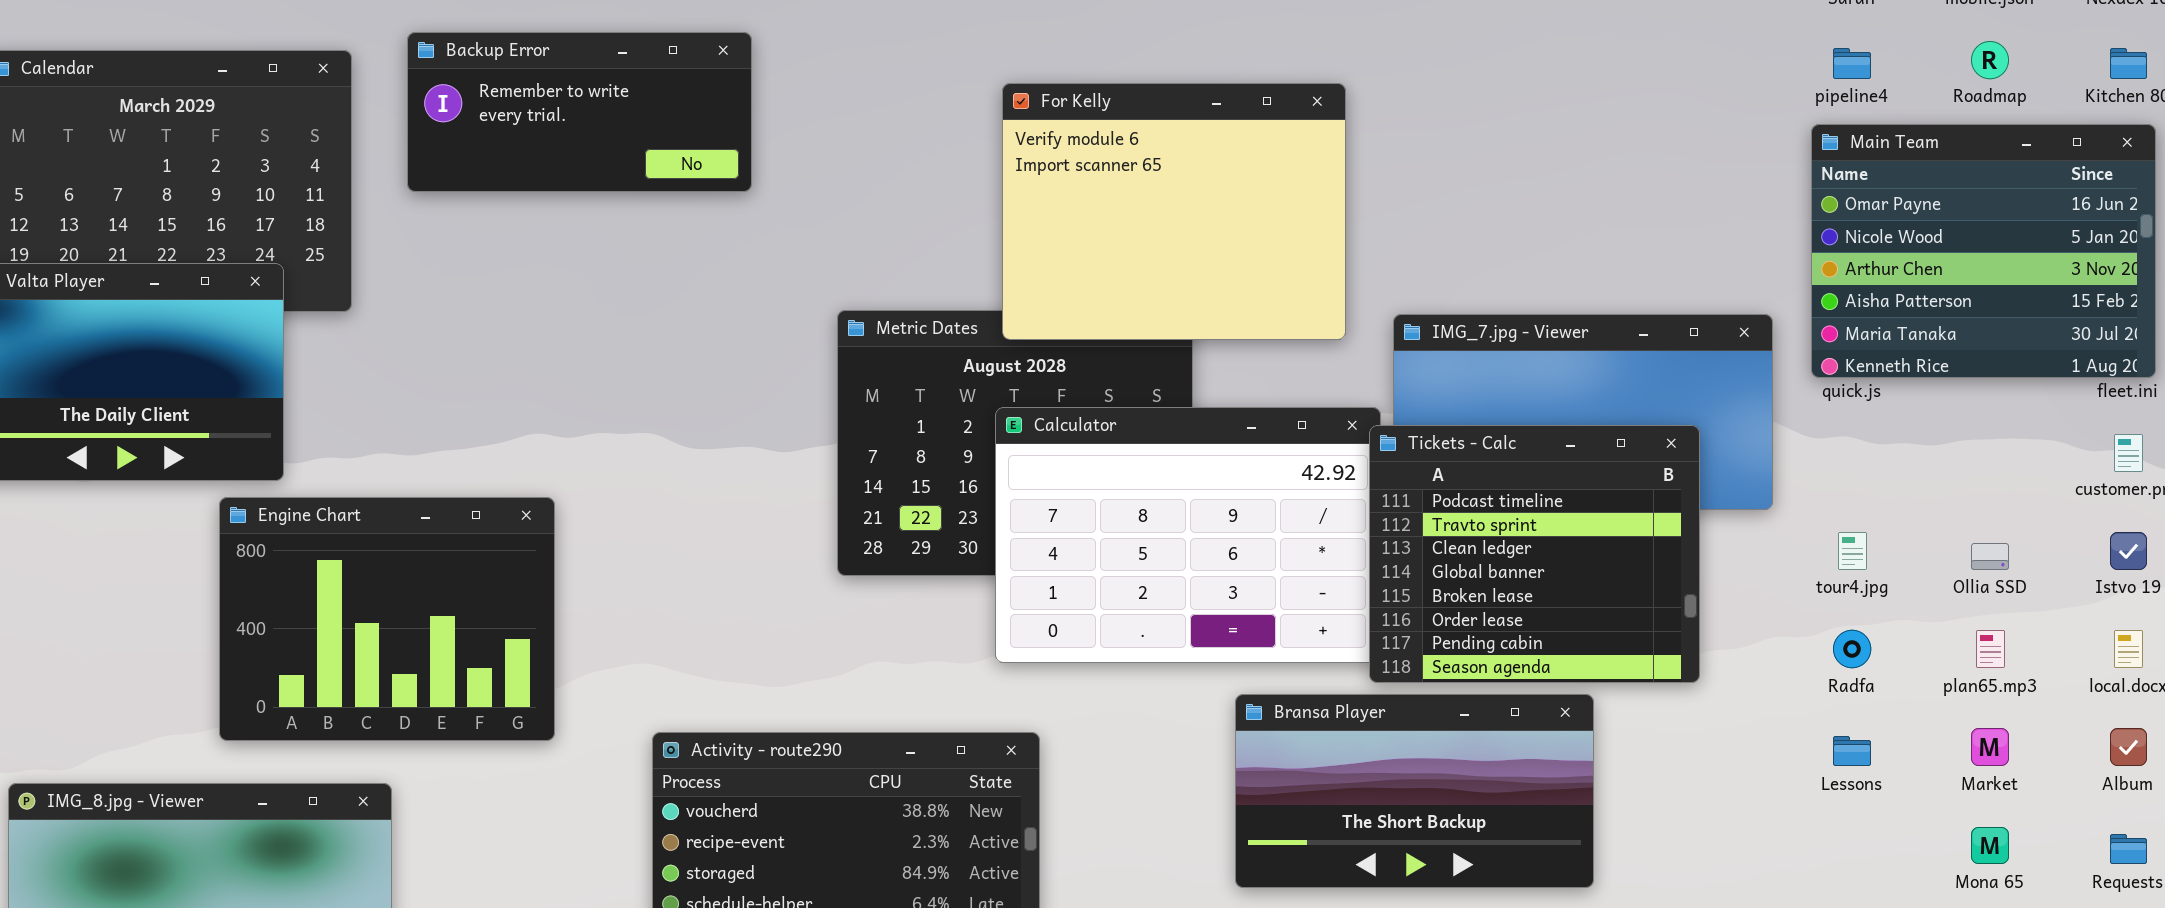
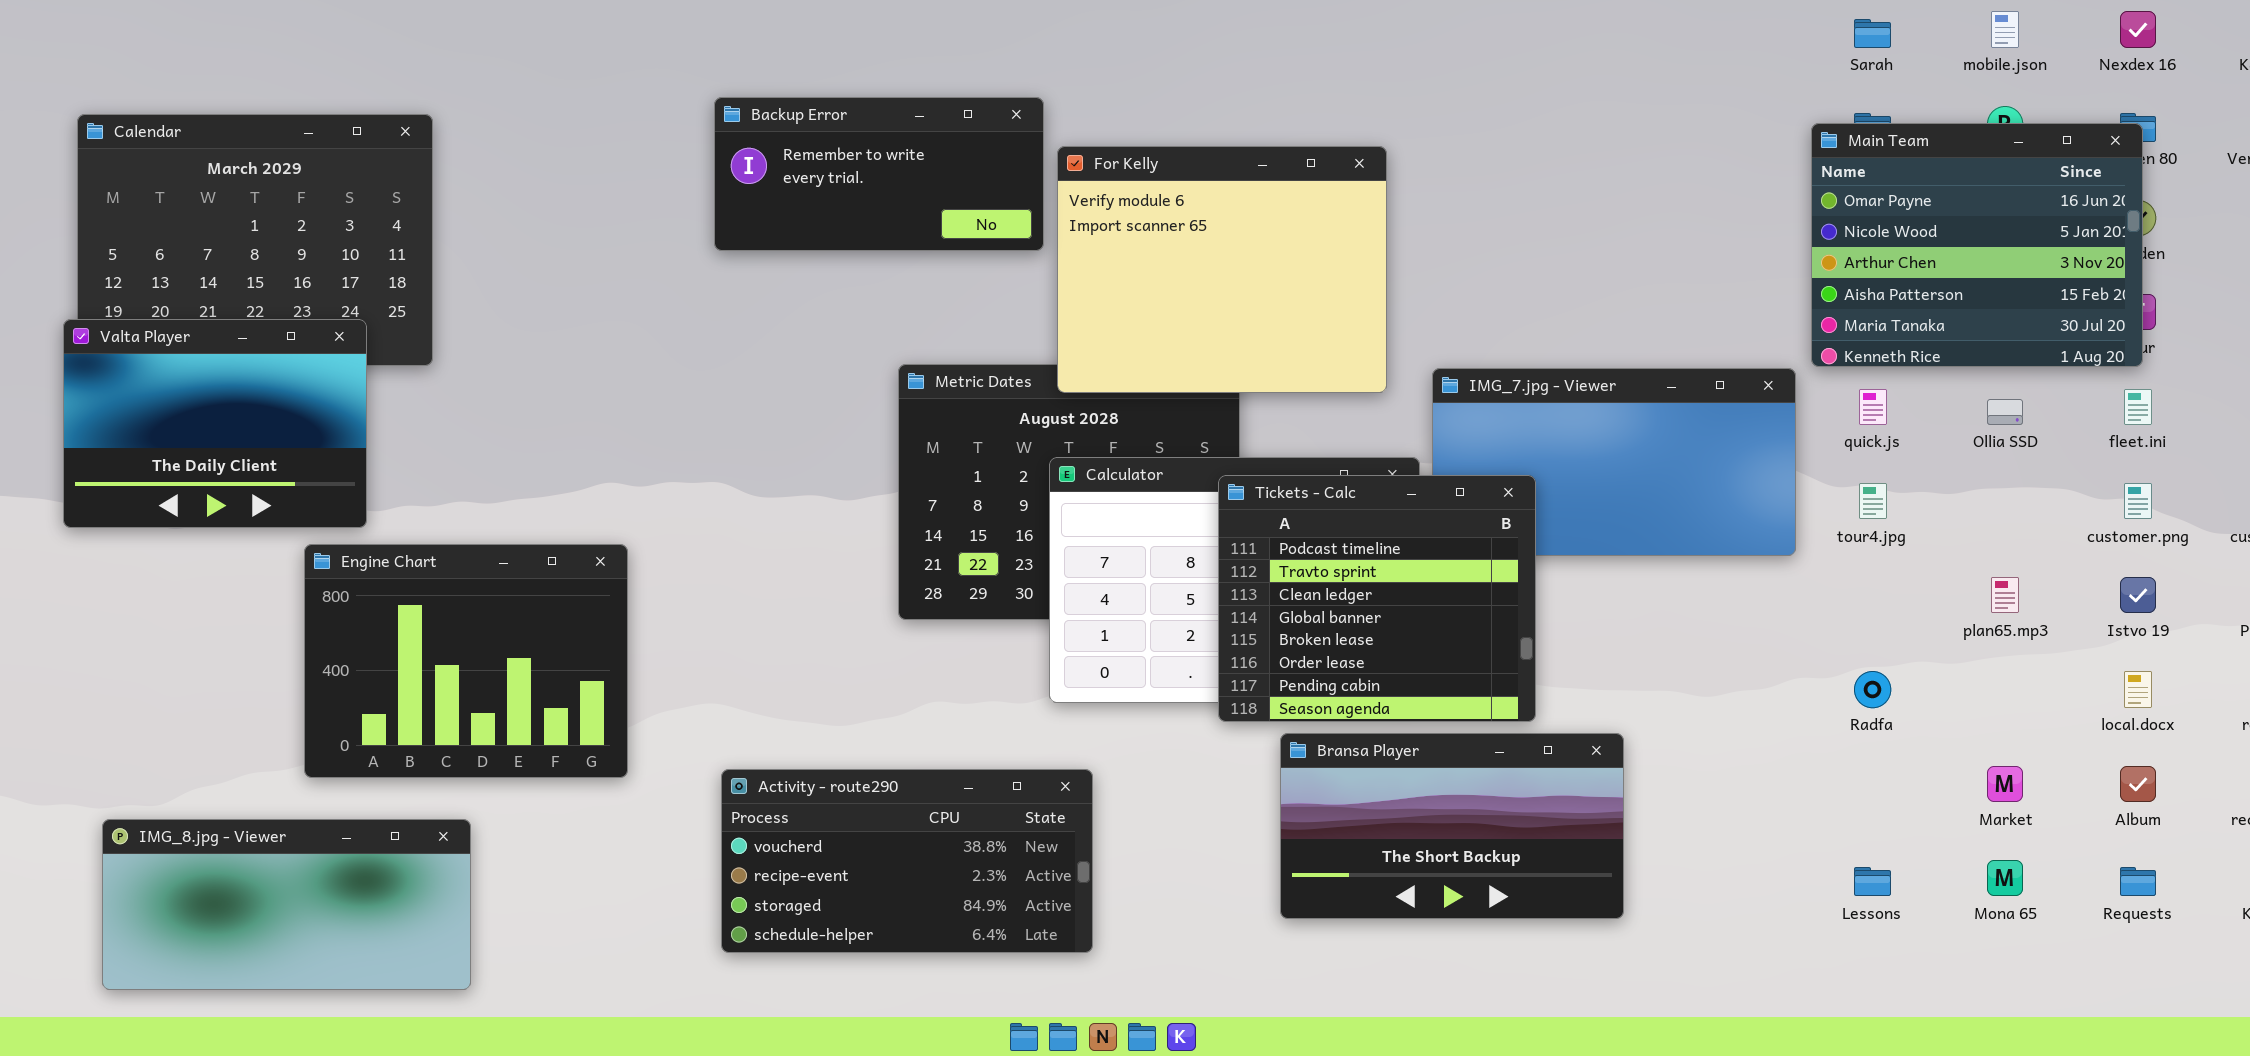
Backup Error: [407,32,752,192] -> [714,97,1044,251], moved
Main Team: [1811,124,2156,378] -> [1811,123,2143,367], moved
Tickets - Calc: [1369,425,1700,683] -> [1218,475,1536,722], moved
tour4.jpg: [1838,532,1867,570] -> [1859,483,1887,519], moved
Ollia SSD: [1971,543,2009,570] -> [1987,399,2023,425], moved
plan65.mp3: [1976,630,2005,668] -> [1991,577,2019,613], moved
Lessons: [1833,736,1871,766] -> [1854,867,1891,896], moved

